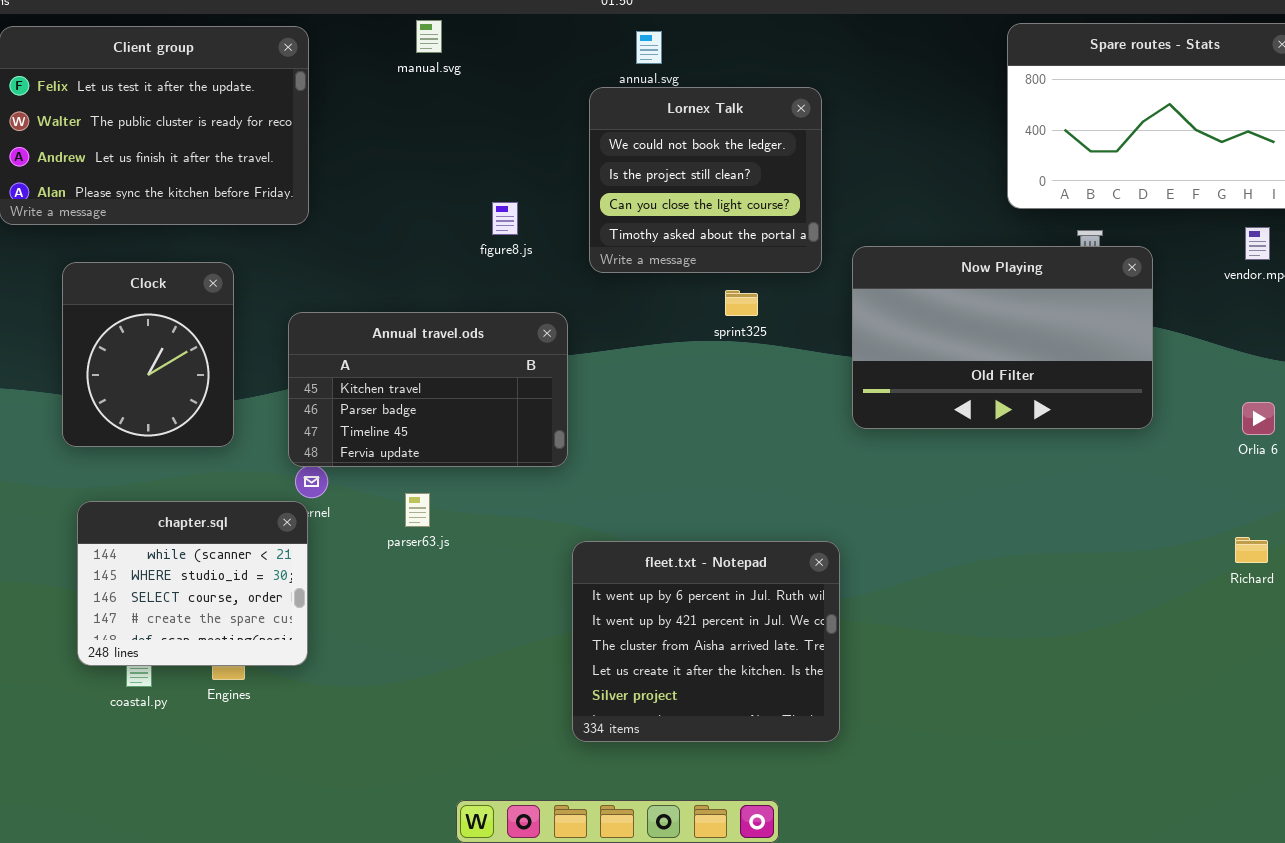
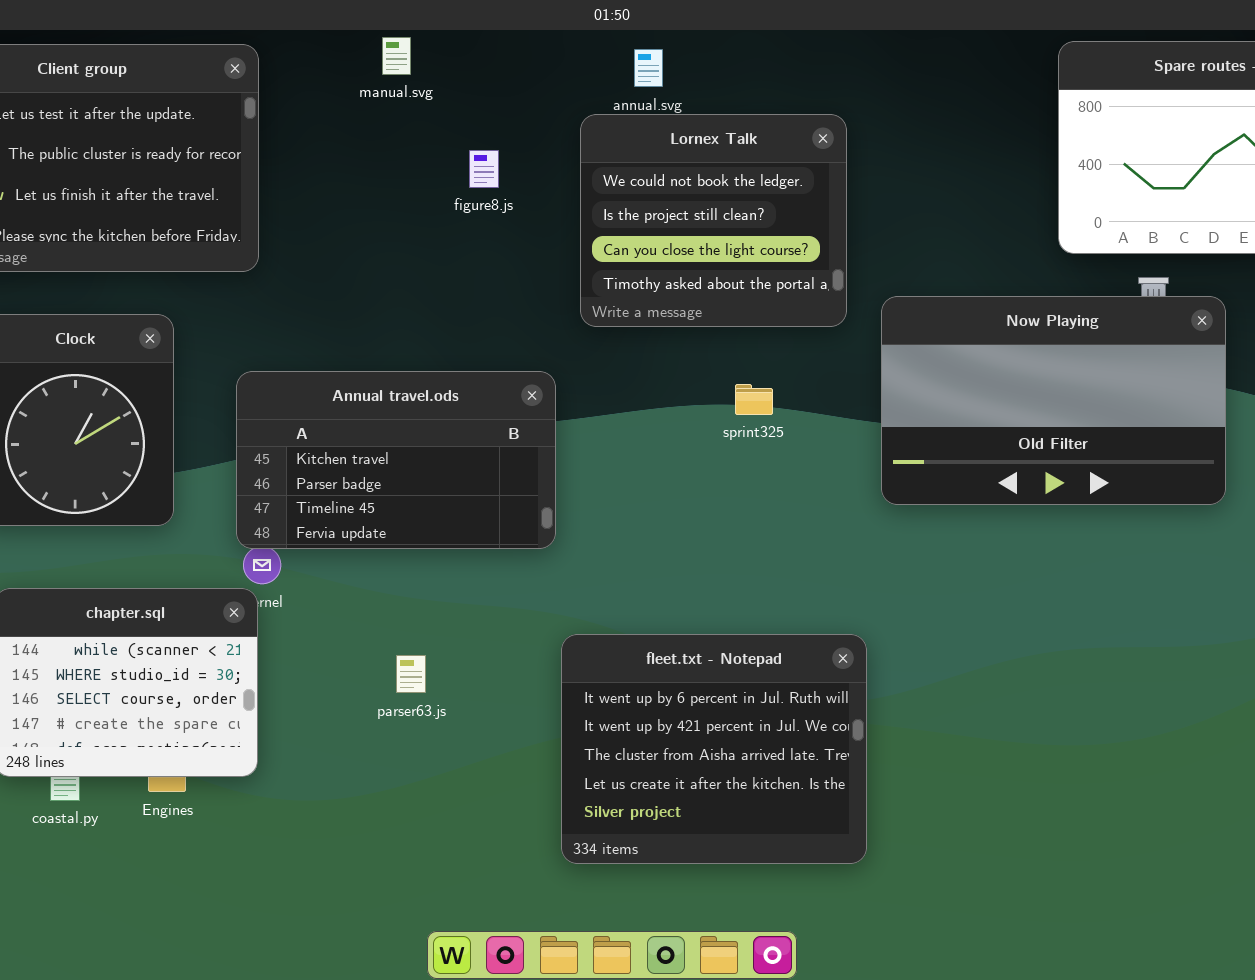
figure8.js: [492,202,518,235] -> [469,150,499,188], moved
sprint325: [725,290,758,316] -> [735,384,773,415], moved
parser63.js: [405,493,430,527] -> [396,655,426,693], moved

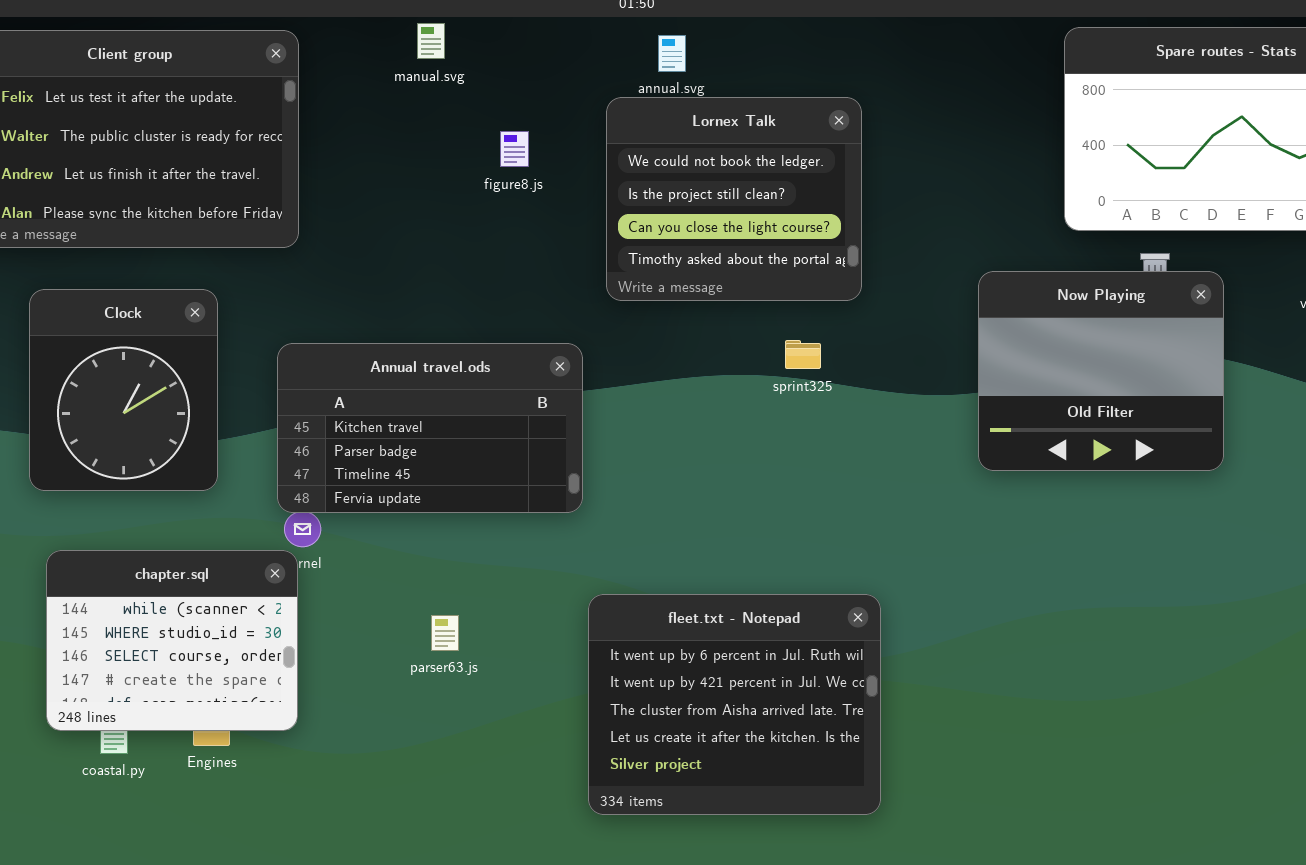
Now Playing: [881,296,1226,505] -> [978,271,1224,471], resized
sprint325: [735,384,773,415] -> [785,340,821,369], moved

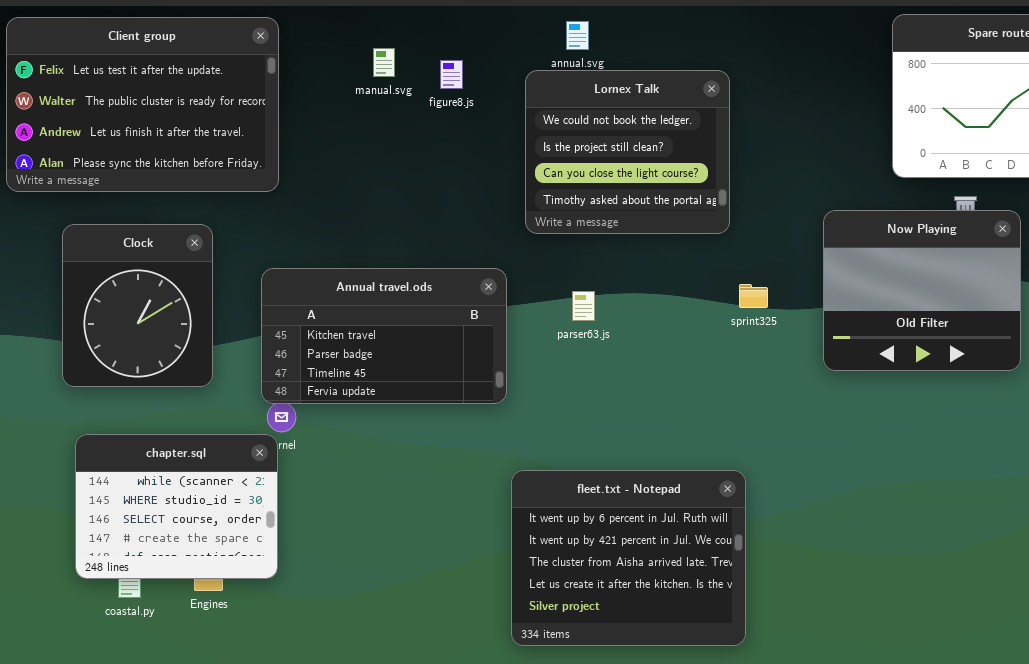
manual.svg: [417,23,445,59] -> [373,48,395,77], moved
figure8.js: [500,131,529,167] -> [440,60,463,89], moved
sprint325: [785,340,821,369] -> [739,284,768,308], moved
parser63.js: [431,615,459,651] -> [572,291,595,321], moved

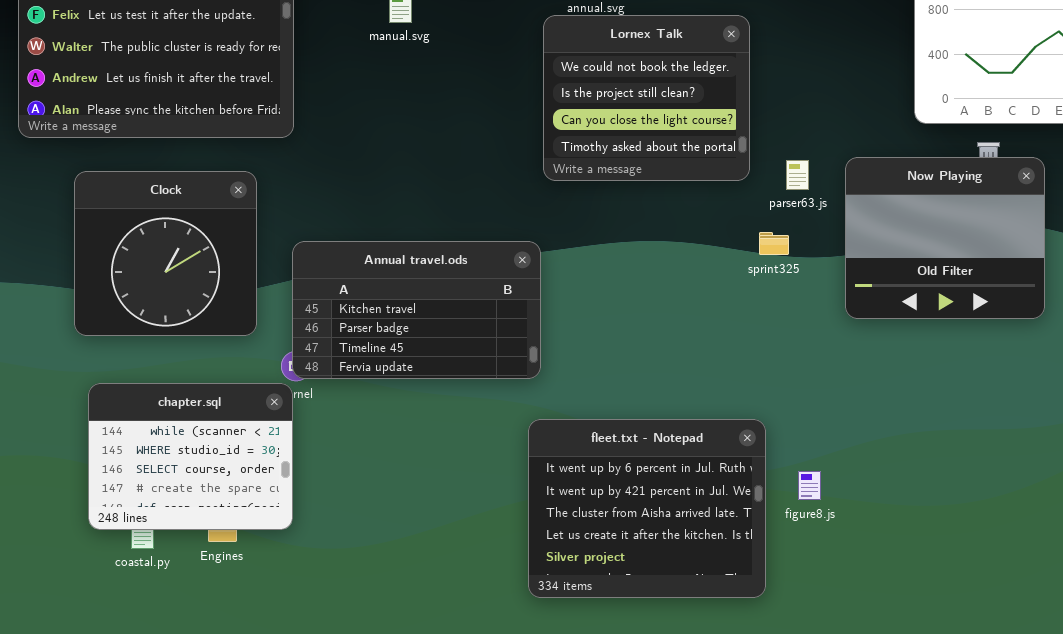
figure8.js: [440,60,463,89] -> [798,471,821,500], moved
Clock: [62,224,213,387] -> [74,171,257,336], resized
Annual travel.ods: [261,268,507,404] -> [292,241,541,379], moved
parser63.js: [572,291,595,321] -> [786,160,809,190], moved

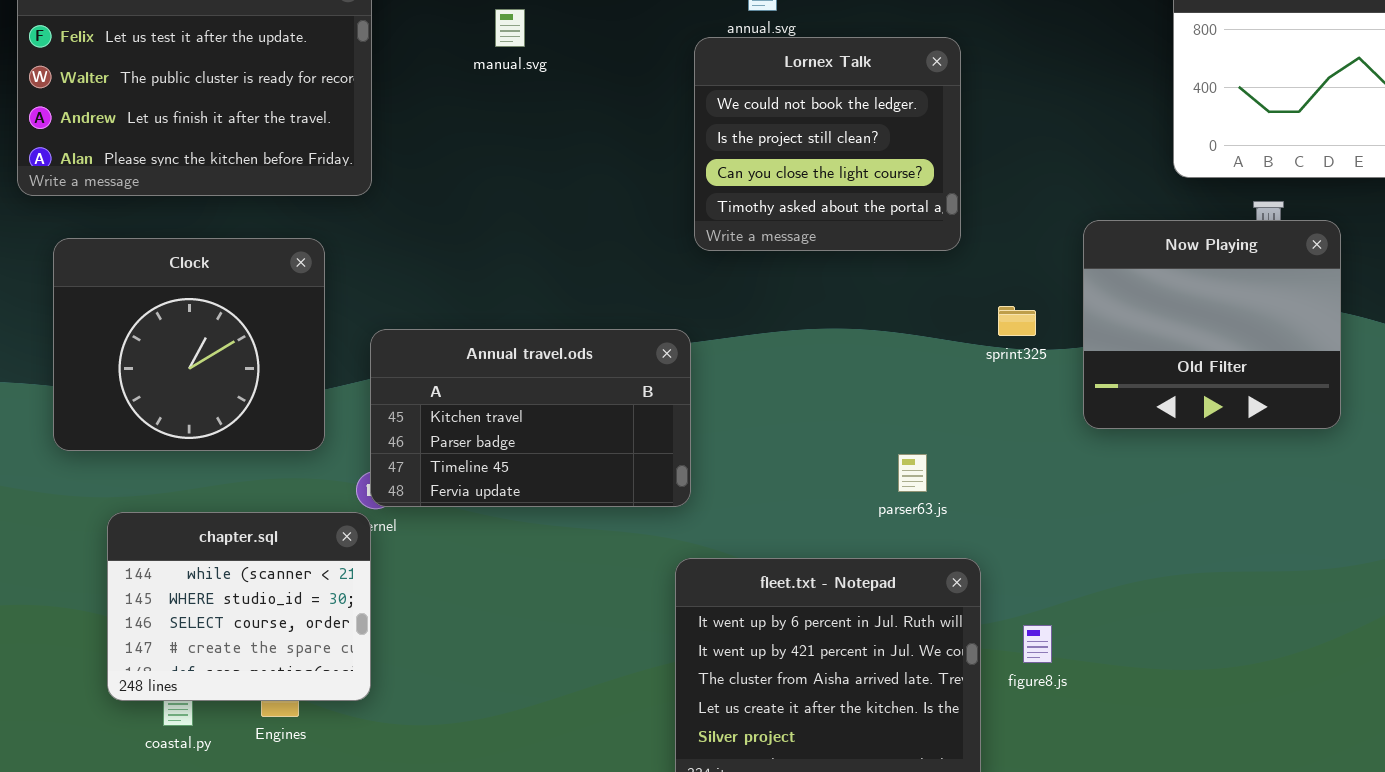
parser63.js: [786,160,809,190] -> [898,454,927,492], moved
Clock: [74,171,257,336] -> [53,238,325,451], resized
sprint325: [759,232,789,255] -> [998,306,1036,336], moved

